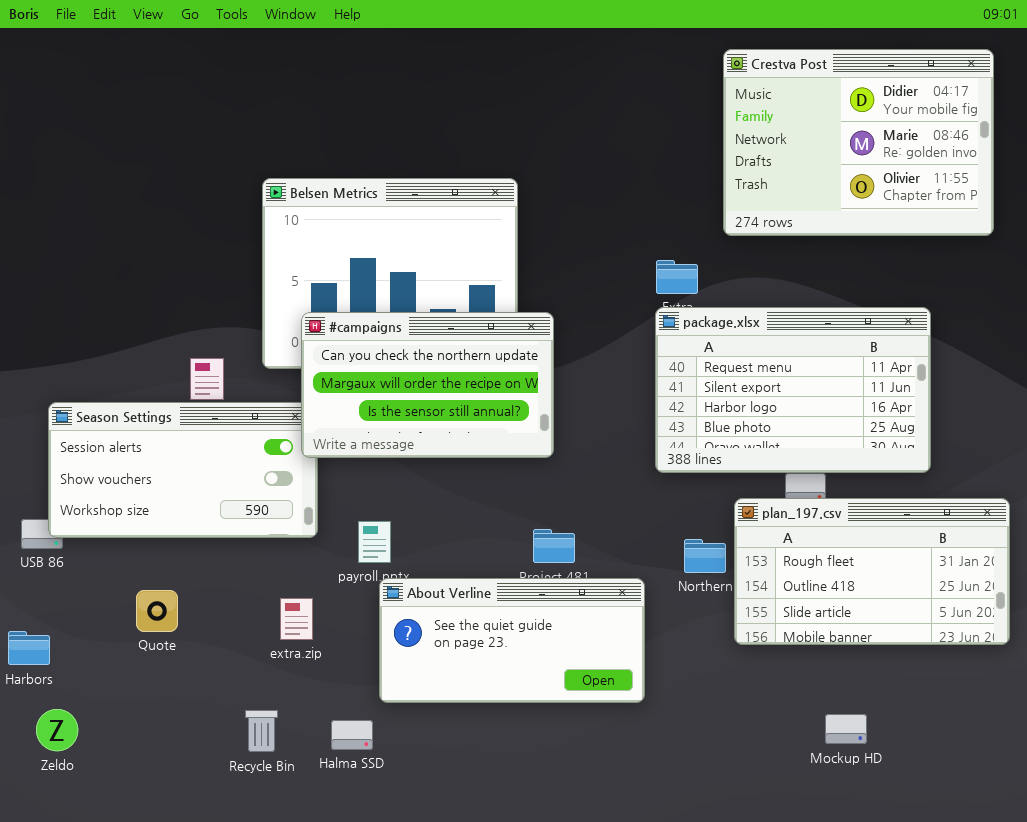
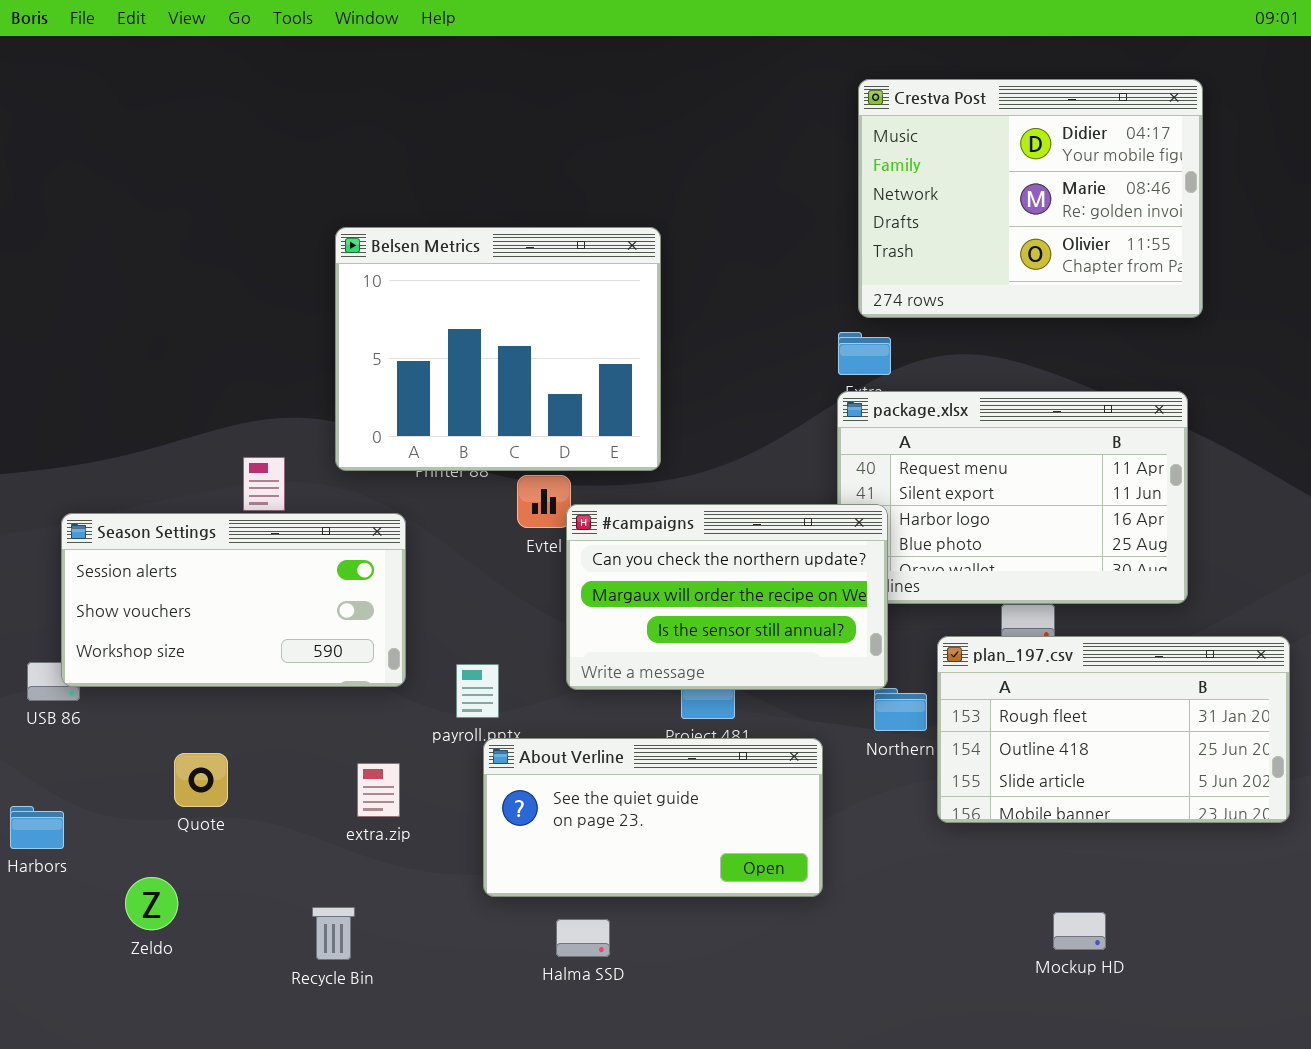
Crestva Post: [723,49,994,236] -> [858,79,1203,318], moved
#campaigns: [301,312,554,458] -> [566,504,888,690], moved
Zeldo: [36,709,78,751] -> [125,877,178,930], moved
Halma SSD: [331,720,373,750] -> [556,919,610,957], moved

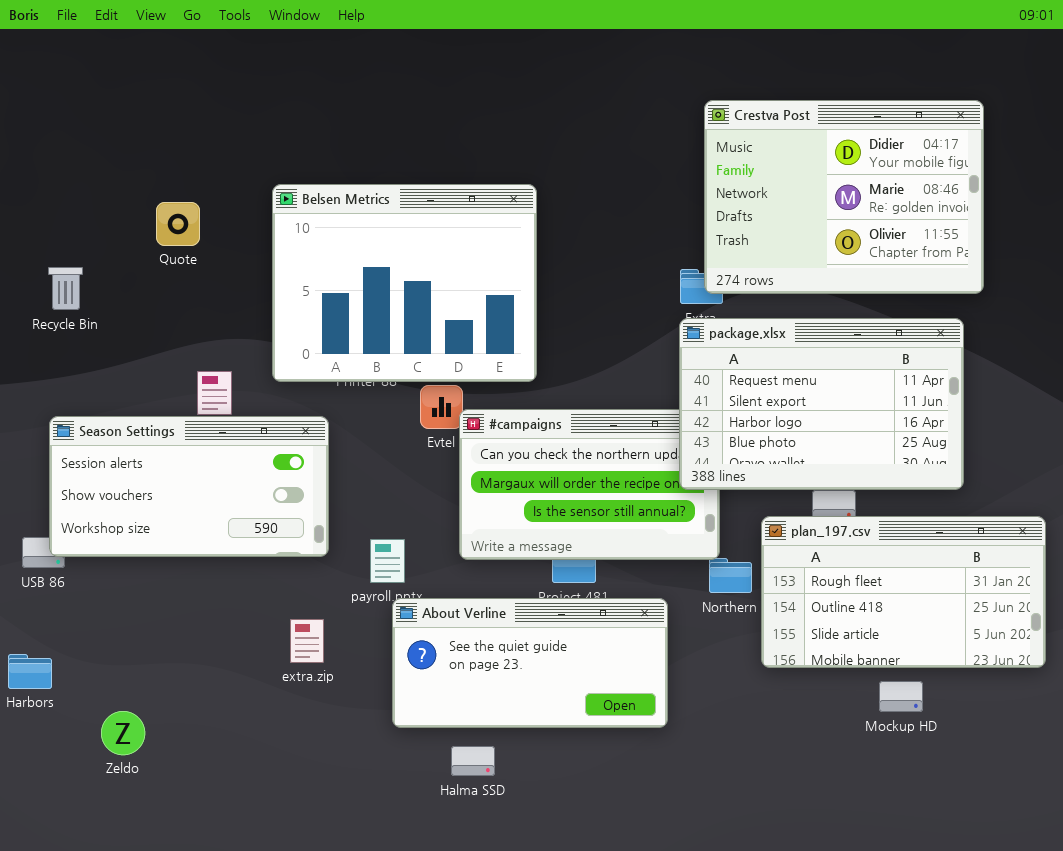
Crestva Post: [858,79,1203,318] -> [704,100,984,294], moved
package.xlsx: [837,391,1188,604] -> [679,318,964,490], raised
Quote: [174,753,228,807] -> [156,202,200,246], moved
Recycle Bin: [312,907,355,960] -> [48,267,83,310], moved
Mockup HD: [1053,912,1106,950] -> [879,681,923,712], moved

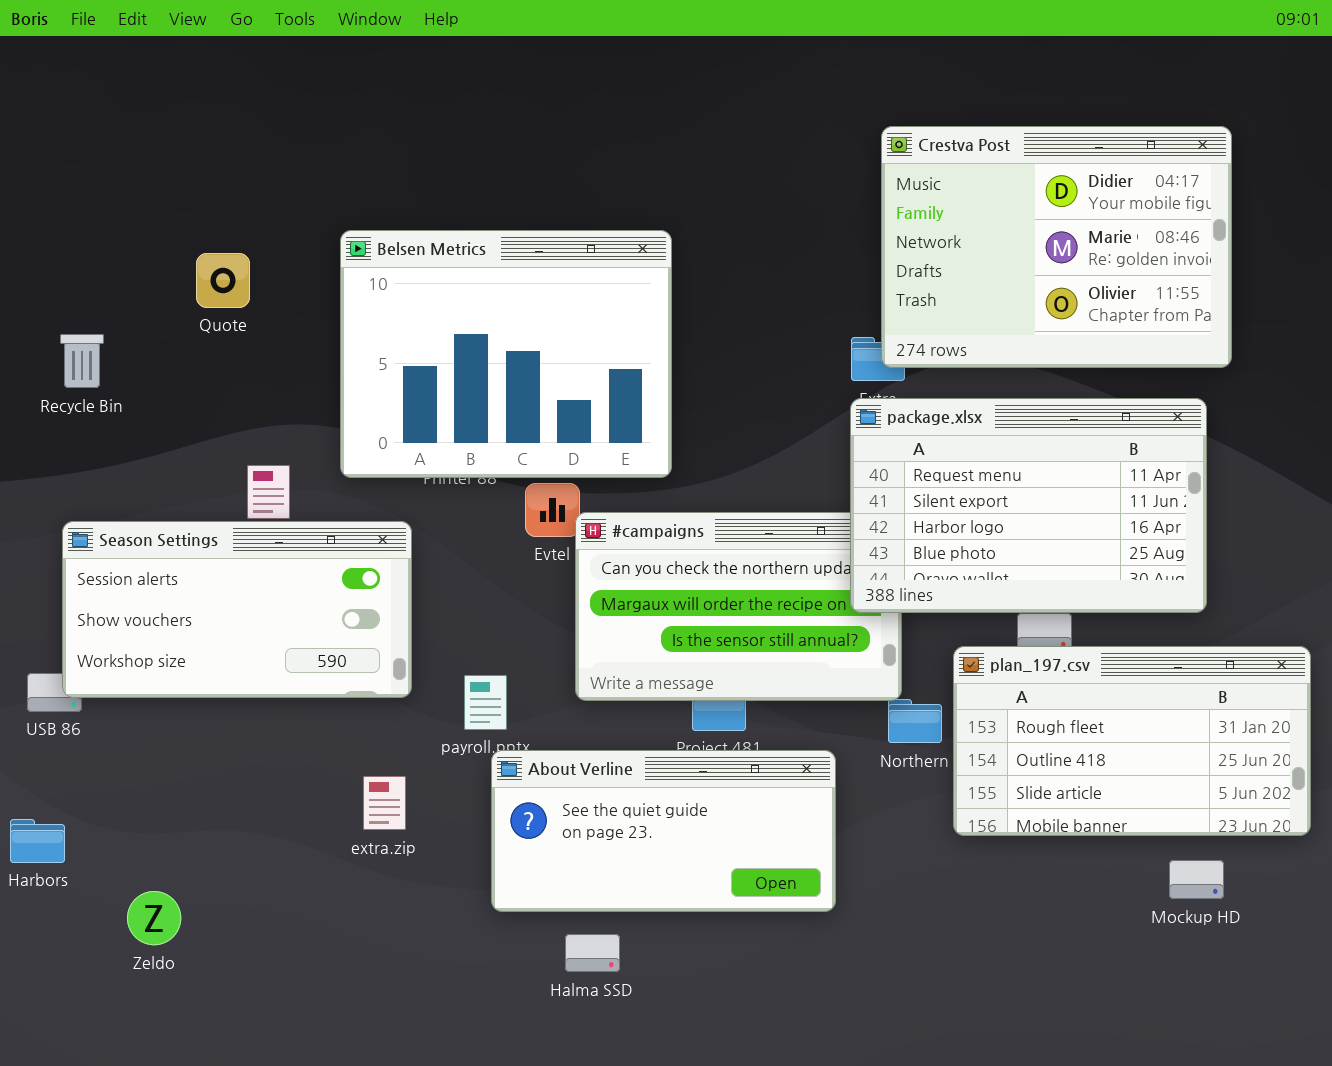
Mockup HD: [879,681,923,712] -> [1169,860,1224,899], moved

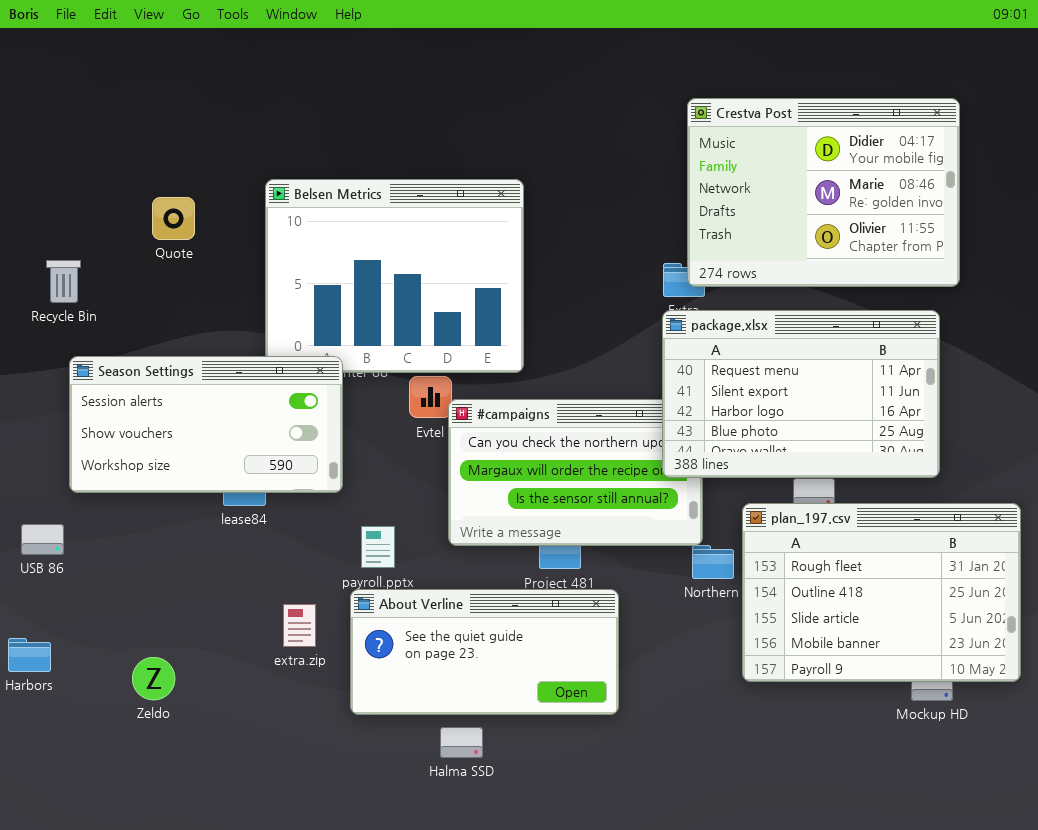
Season Settings: [62,521,412,698] -> [69,356,343,493], moved
plan_197.csv: [953,646,1311,836] -> [742,503,1021,682], resized
About Verline: [491,750,836,912] -> [350,589,619,715], moved
Zeldo: [127,891,181,945] -> [132,657,175,700], moved

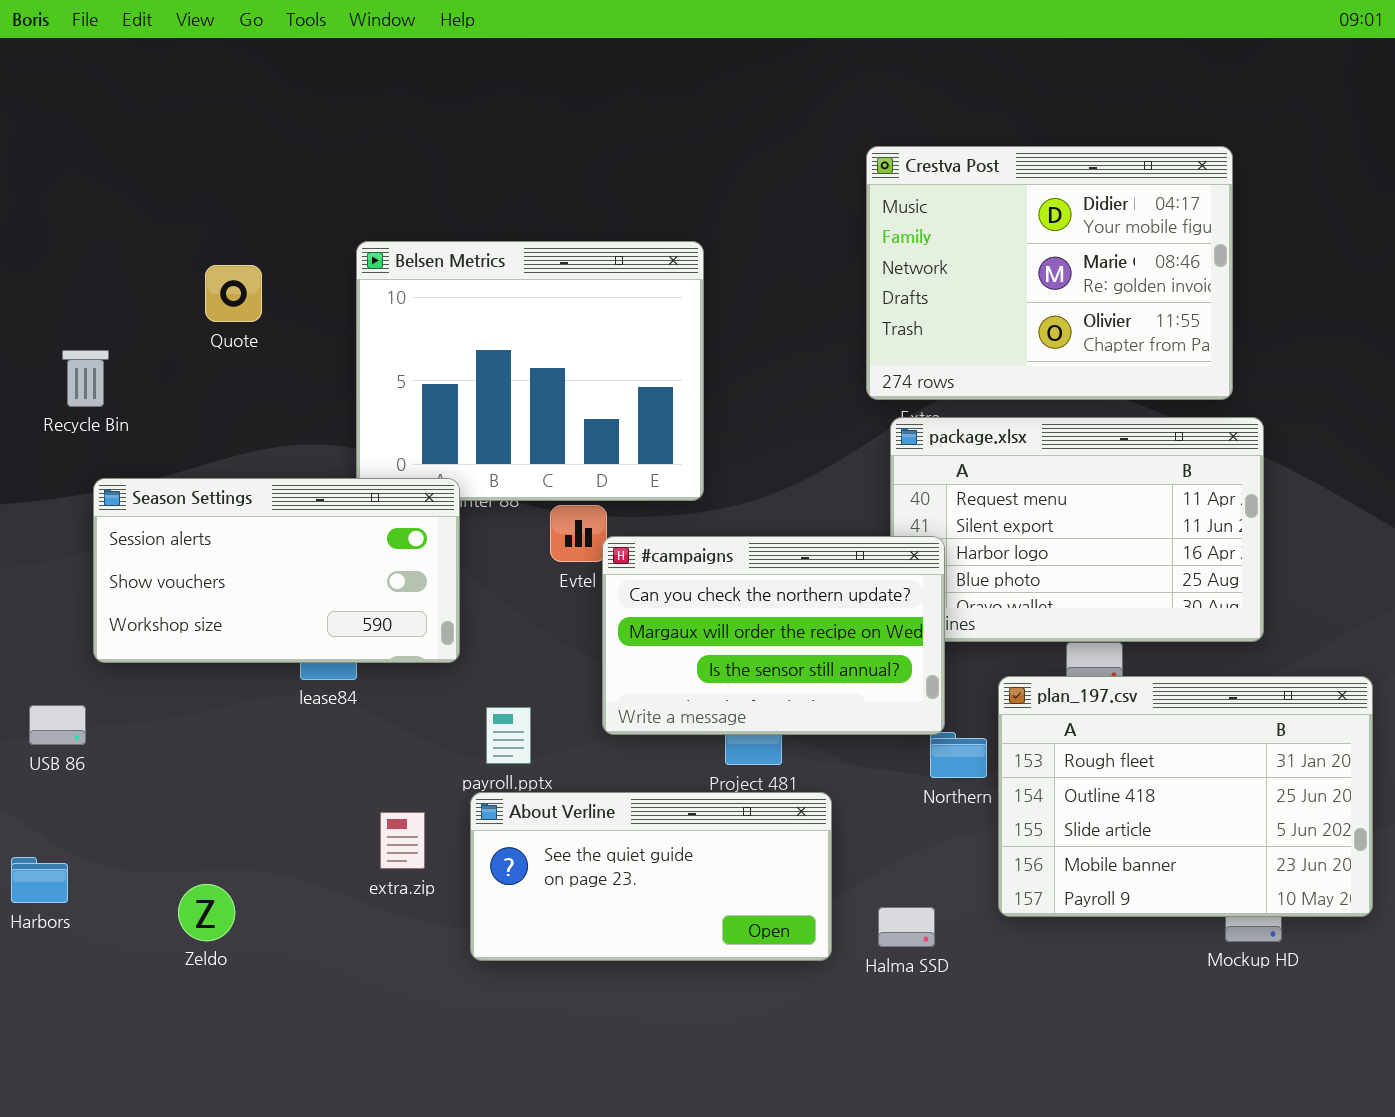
Crestva Post: [687,98,960,287] -> [866,146,1233,400], moved
#campaigns: [448,399,703,546] -> [602,536,945,735], raised
Halma SSD: [440,727,483,758] -> [878,907,935,947], moved

